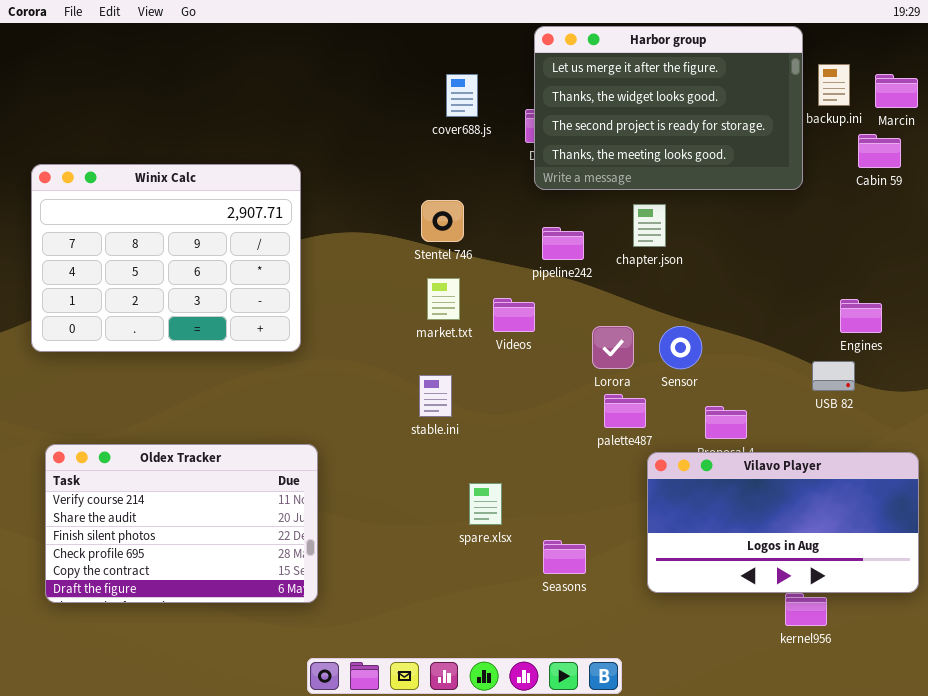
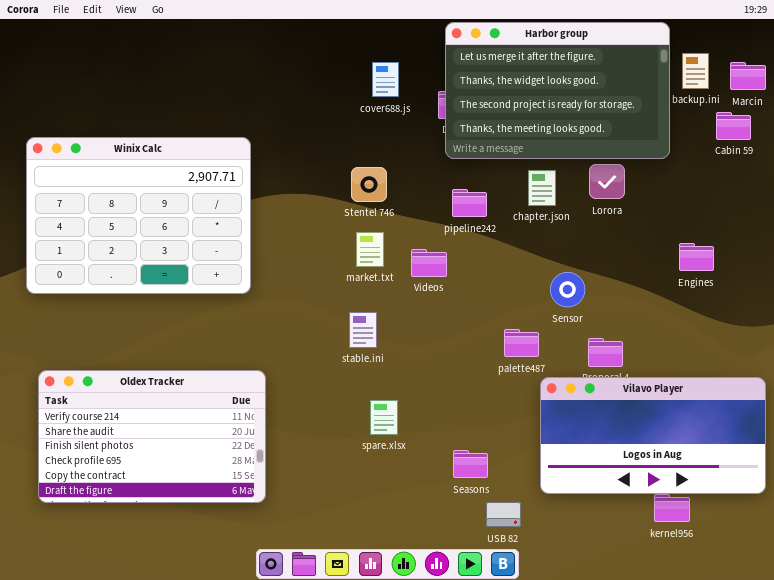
Engines: [840,299,882,333] -> [679,243,714,271], moved
Lorora: [592,326,634,369] -> [589,164,625,199], moved
USB 82: [812,361,855,391] -> [486,502,521,527], moved
spare.xlsx: [469,483,502,525] -> [370,400,398,435], moved

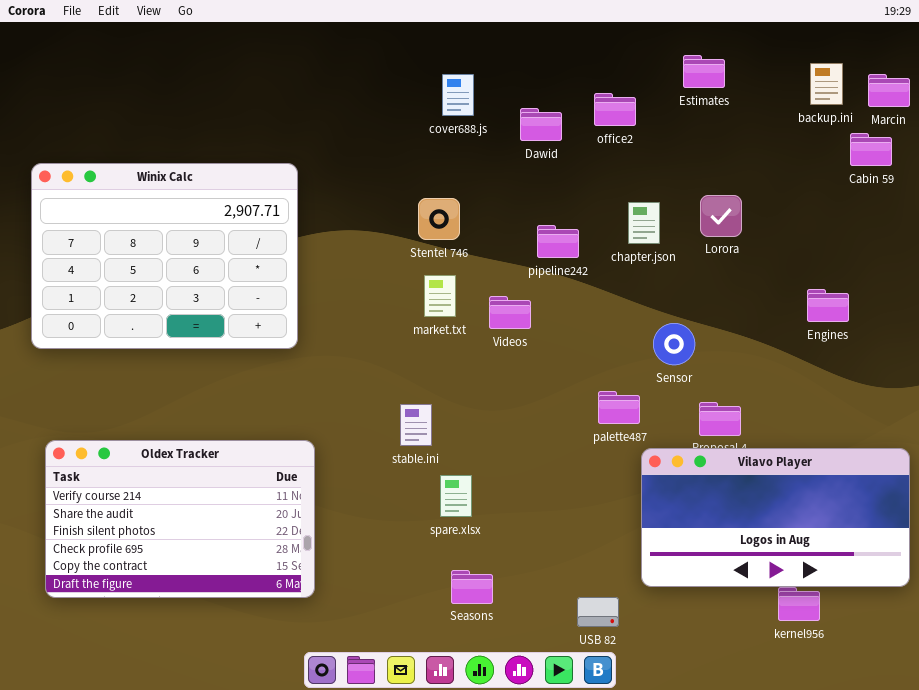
Harbor group: [445,22,670,159] -> none, closed
stable.ini: [349,312,377,348] -> [400,404,432,446], moved
Seasons: [453,450,488,478] -> [451,570,493,604], moved

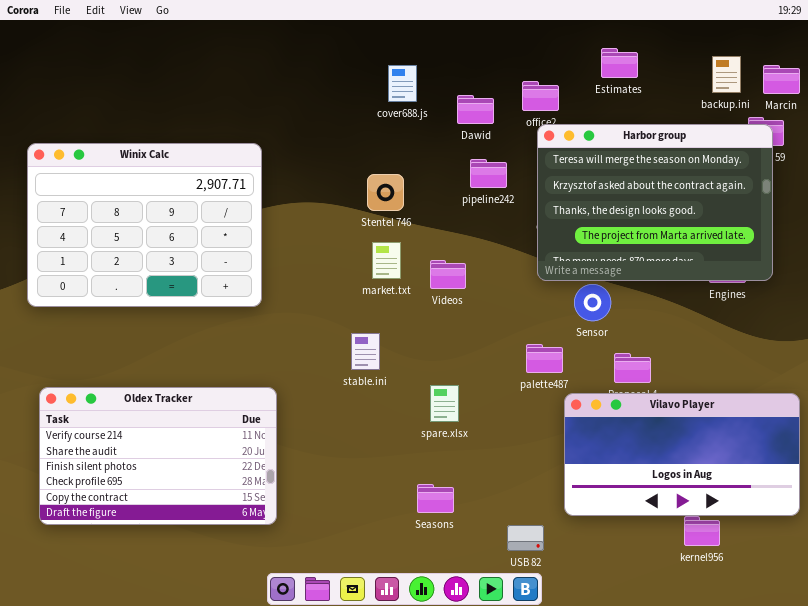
Harbor group: none -> [537,124,773,281], opened
pipeline242: [537,225,579,258] -> [470,159,507,188], moved
stable.ini: [400,404,432,446] -> [351,333,380,370], moved
spare.xlsx: [440,475,472,517] -> [430,385,459,422], moved
Seasons: [451,570,493,604] -> [417,484,454,513], moved

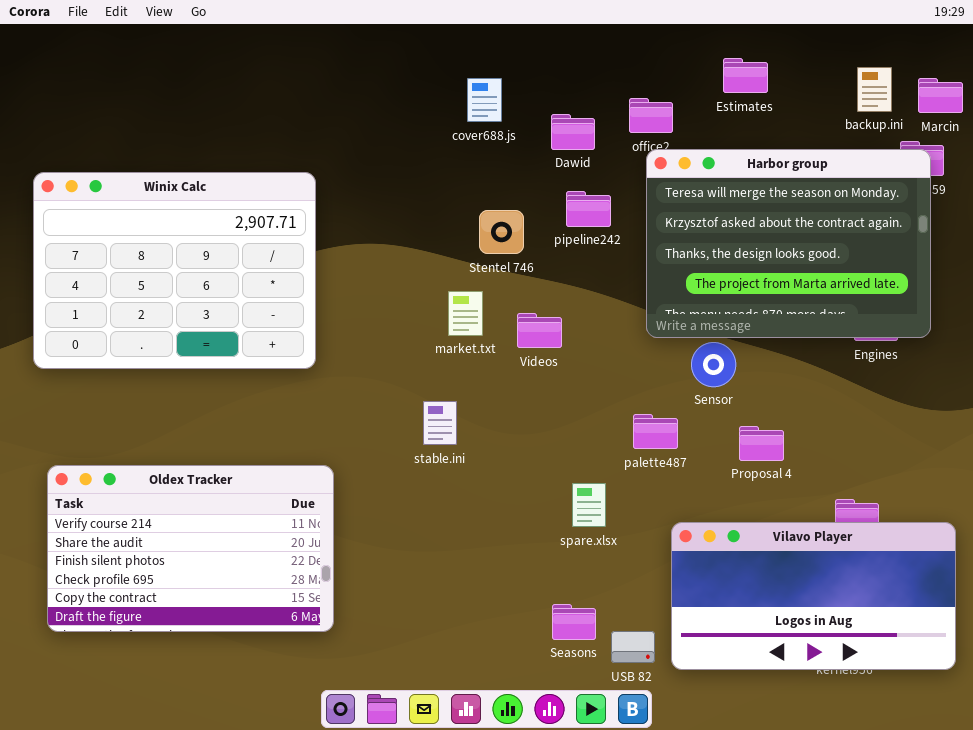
Stentel 746: [367,174,404,211] -> [479,210,524,254], moved
spare.xlsx: [430,385,459,422] -> [572,483,606,527], moved
Vilavo Player: [564,393,800,516] -> [671,522,956,670], moved
Seasons: [417,484,454,513] -> [552,604,596,640], moved

